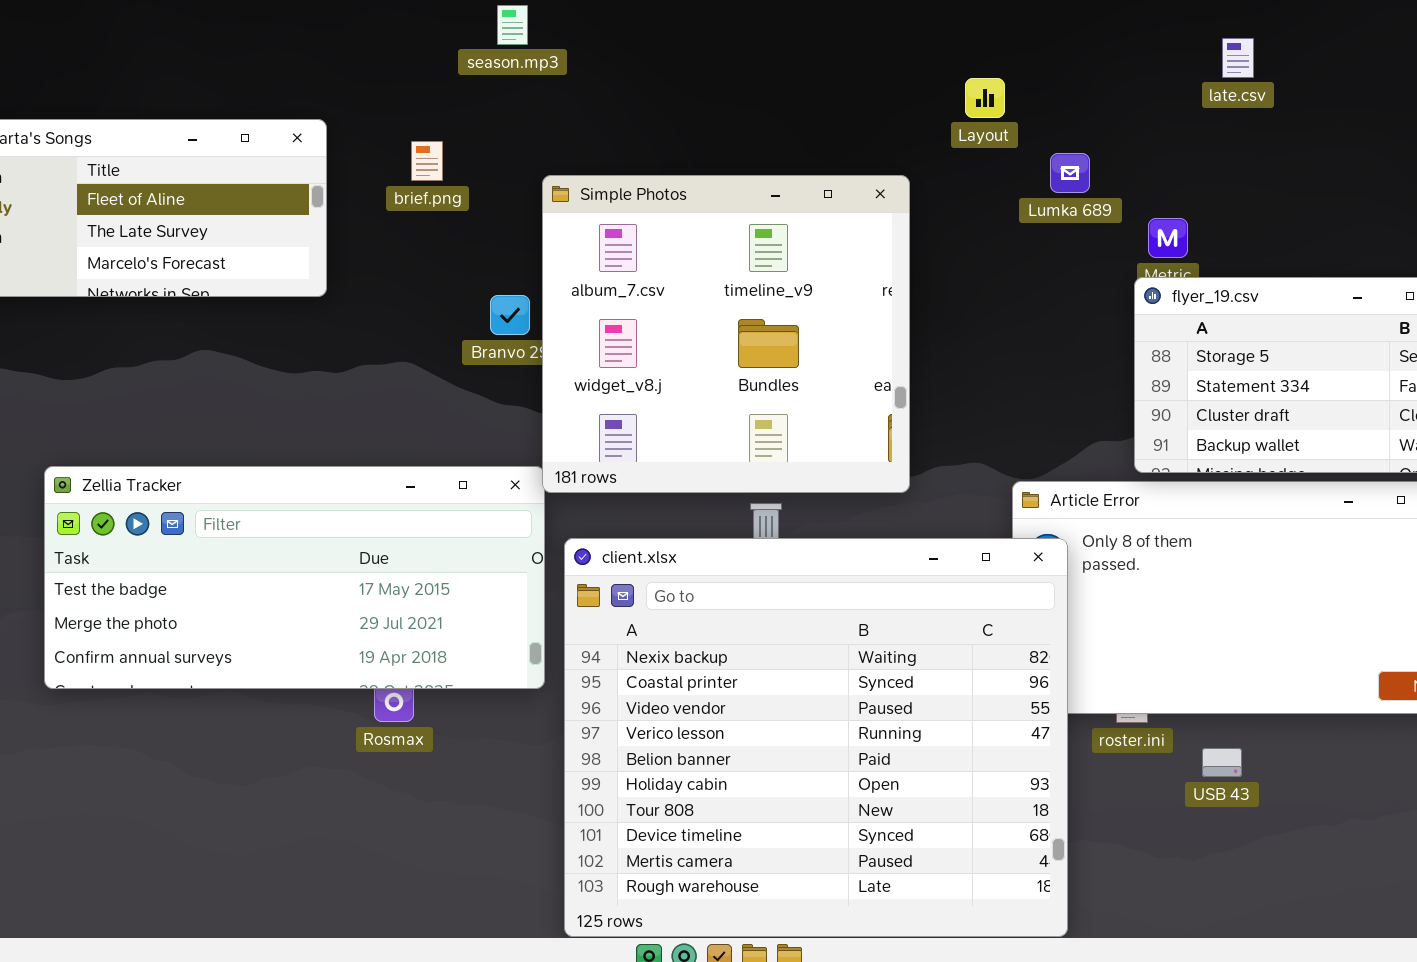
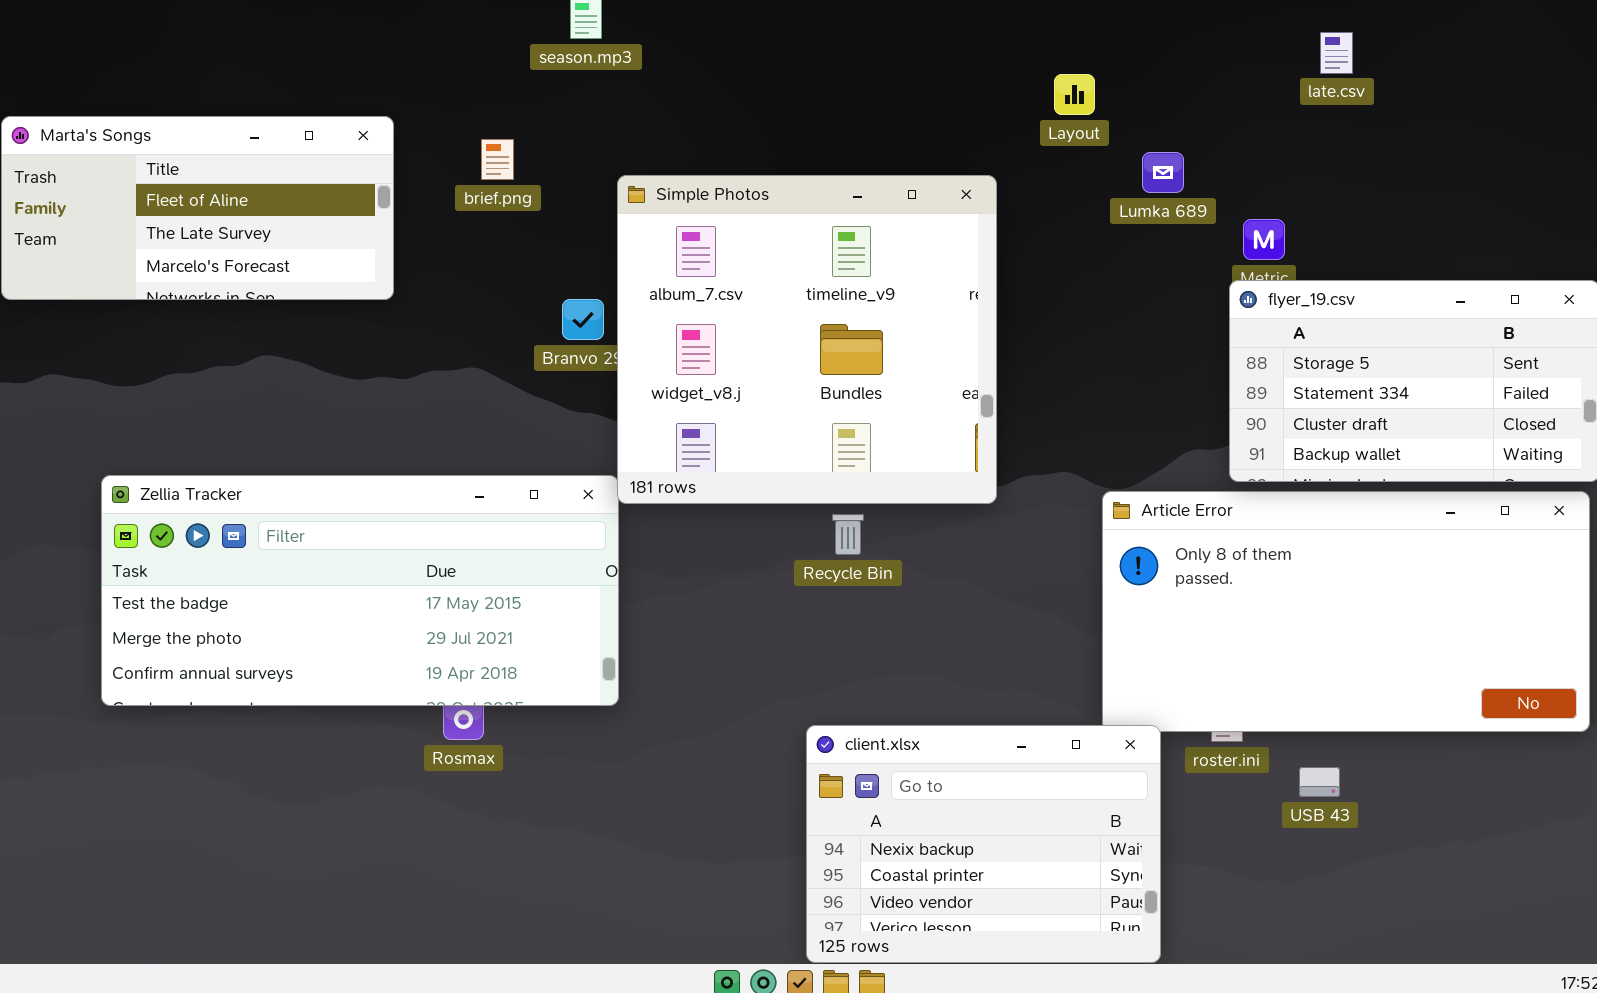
client.xlsx: [564,538,1068,937] -> [806,725,1161,963], resized

